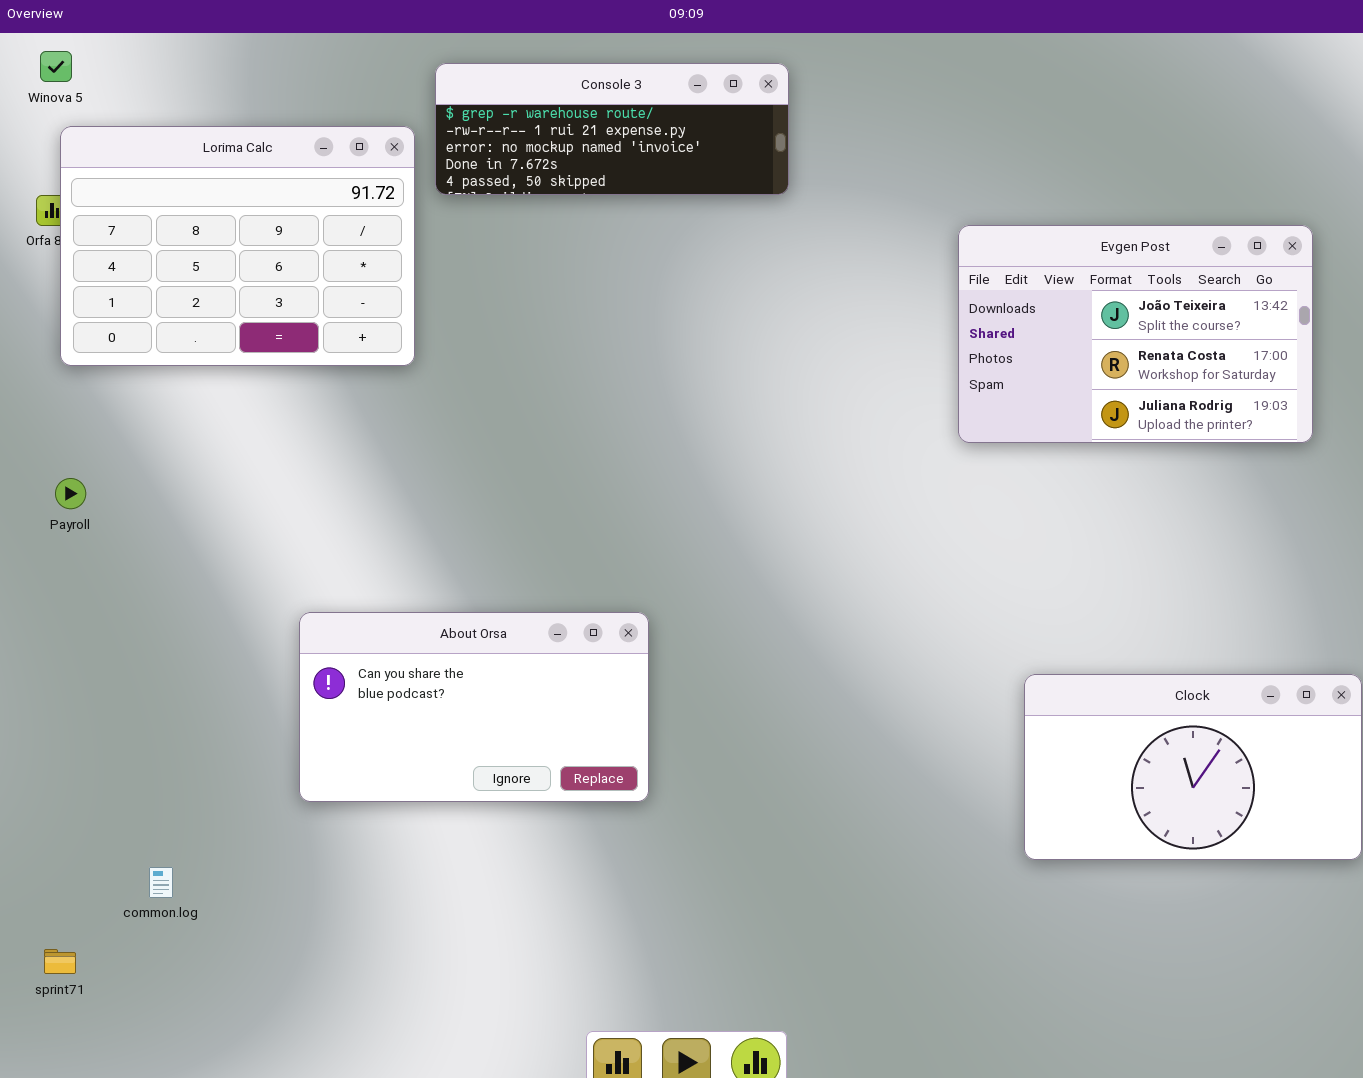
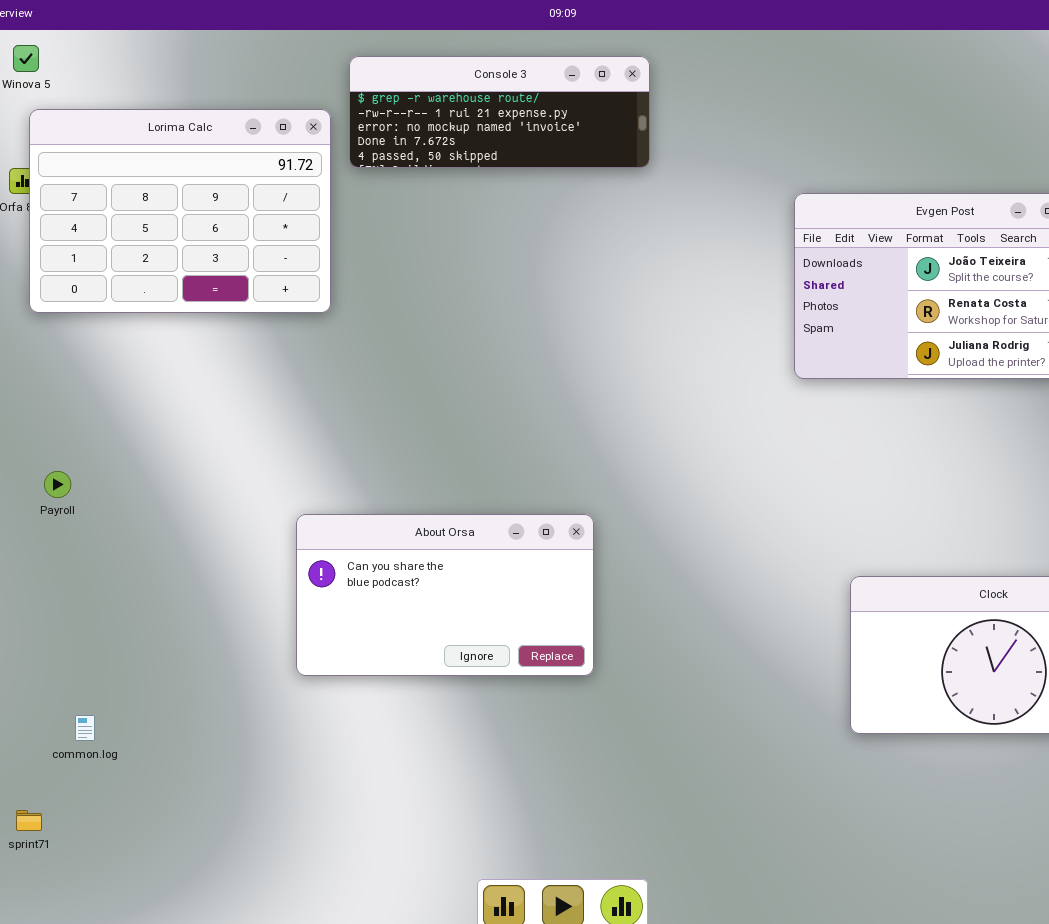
Payroll: [55,478,86,509] -> [44,471,71,498], moved
About Orsa: [299,612,649,802] -> [296,514,594,676], moved
common.log: [149,867,173,898] -> [75,715,95,741], moved

